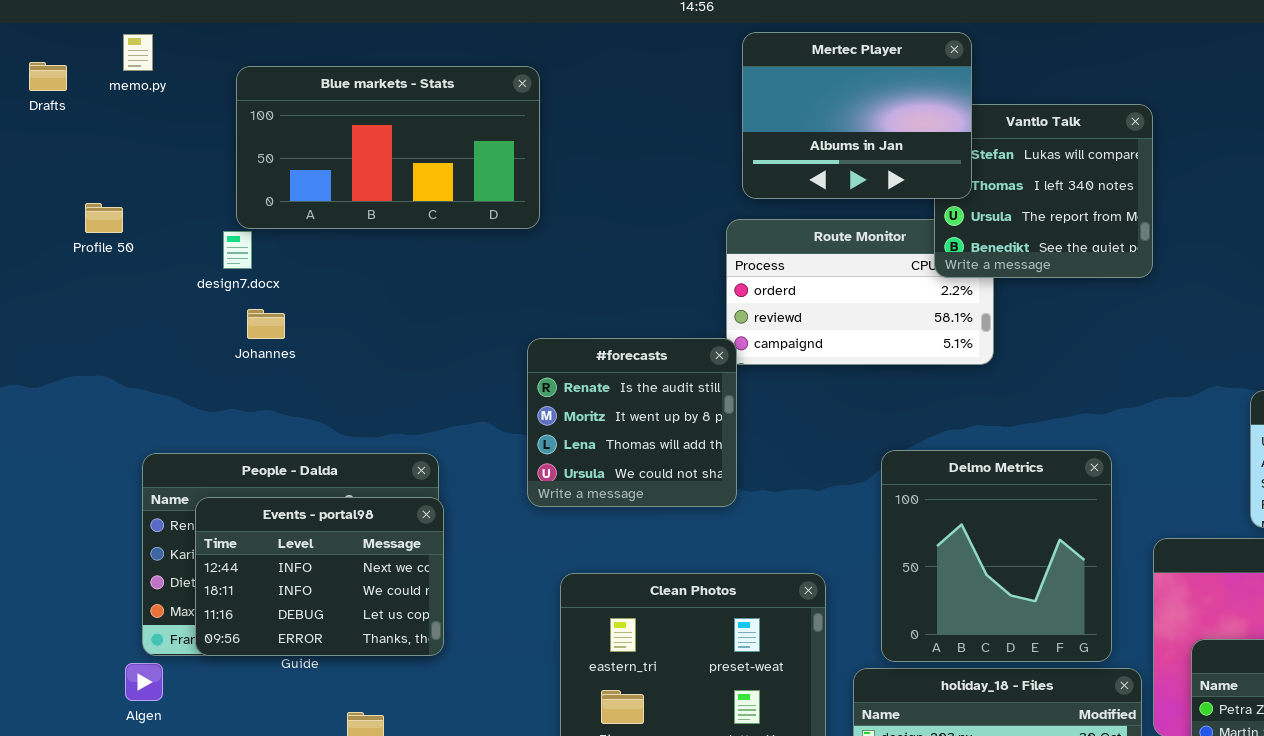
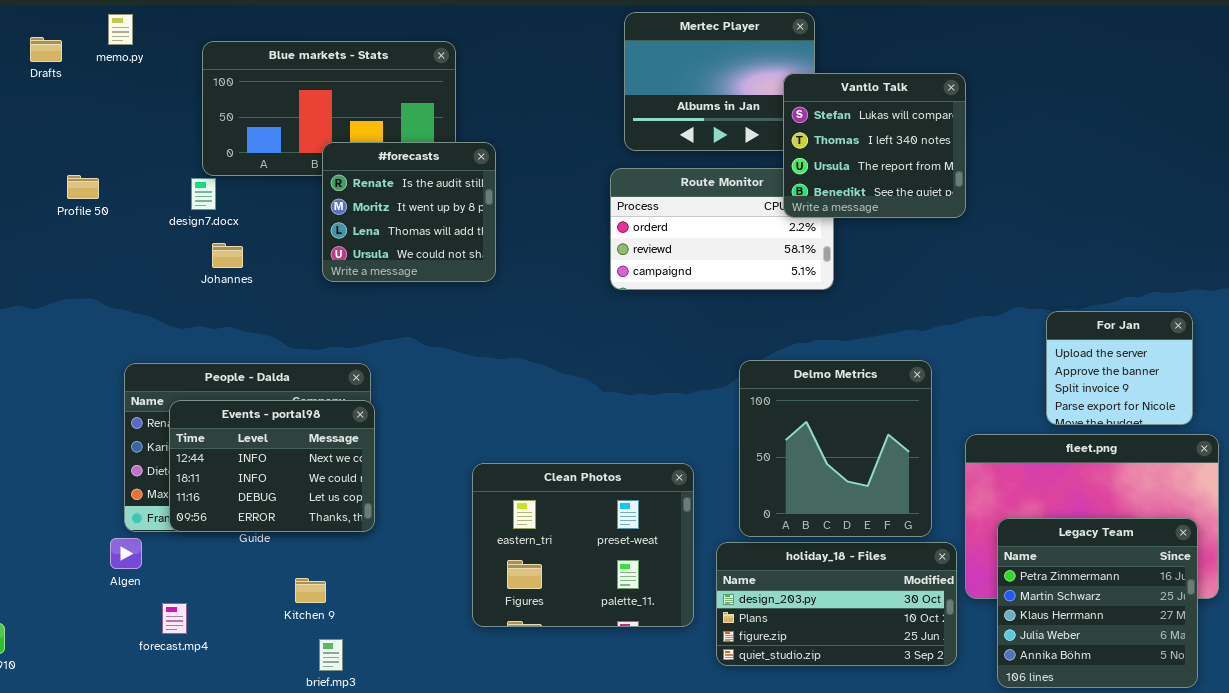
Vantlo Talk: [934,104,1153,278] -> [783,73,966,218], raised
Profile 50: [85,203,123,233] -> [67,175,99,199], moved
#forecasts: [527,338,737,507] -> [322,142,496,282], moved

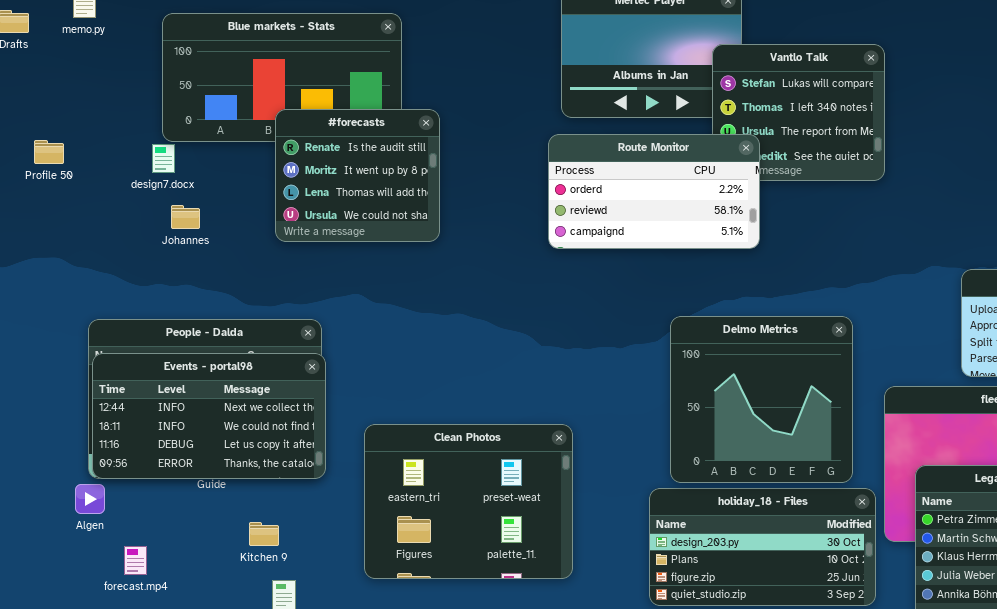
Route Monitor: [610,168,834,290] -> [548,134,760,249], raised
Events - portal98: [169,400,375,532] -> [92,353,326,479], resized
Clean Photos: [472,463,694,627] -> [364,424,573,579], moved

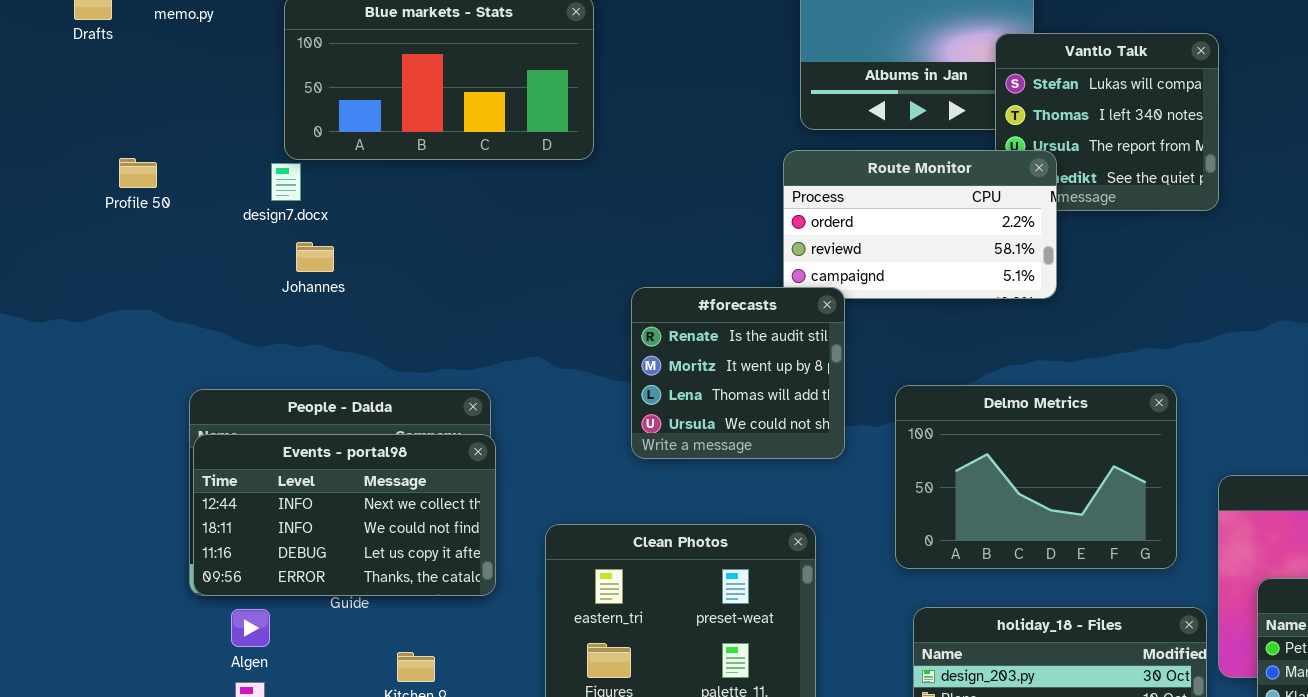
#forecasts: [275,109,440,242] -> [631,287,845,459], moved
Delmo Metrics: [670,316,853,483] -> [895,385,1177,569], resized
Algen: [75,484,105,514] -> [231,609,270,647], moved

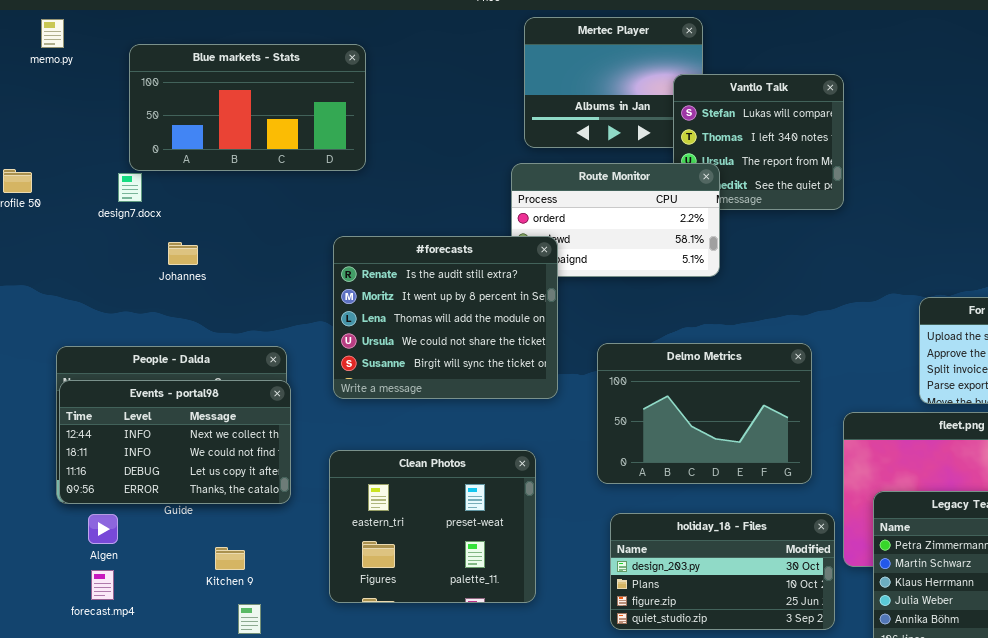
Johannes: [296,242,334,272] -> [168,242,198,265], moved
#forecasts: [631,287,845,459] -> [333,236,558,399], resized

